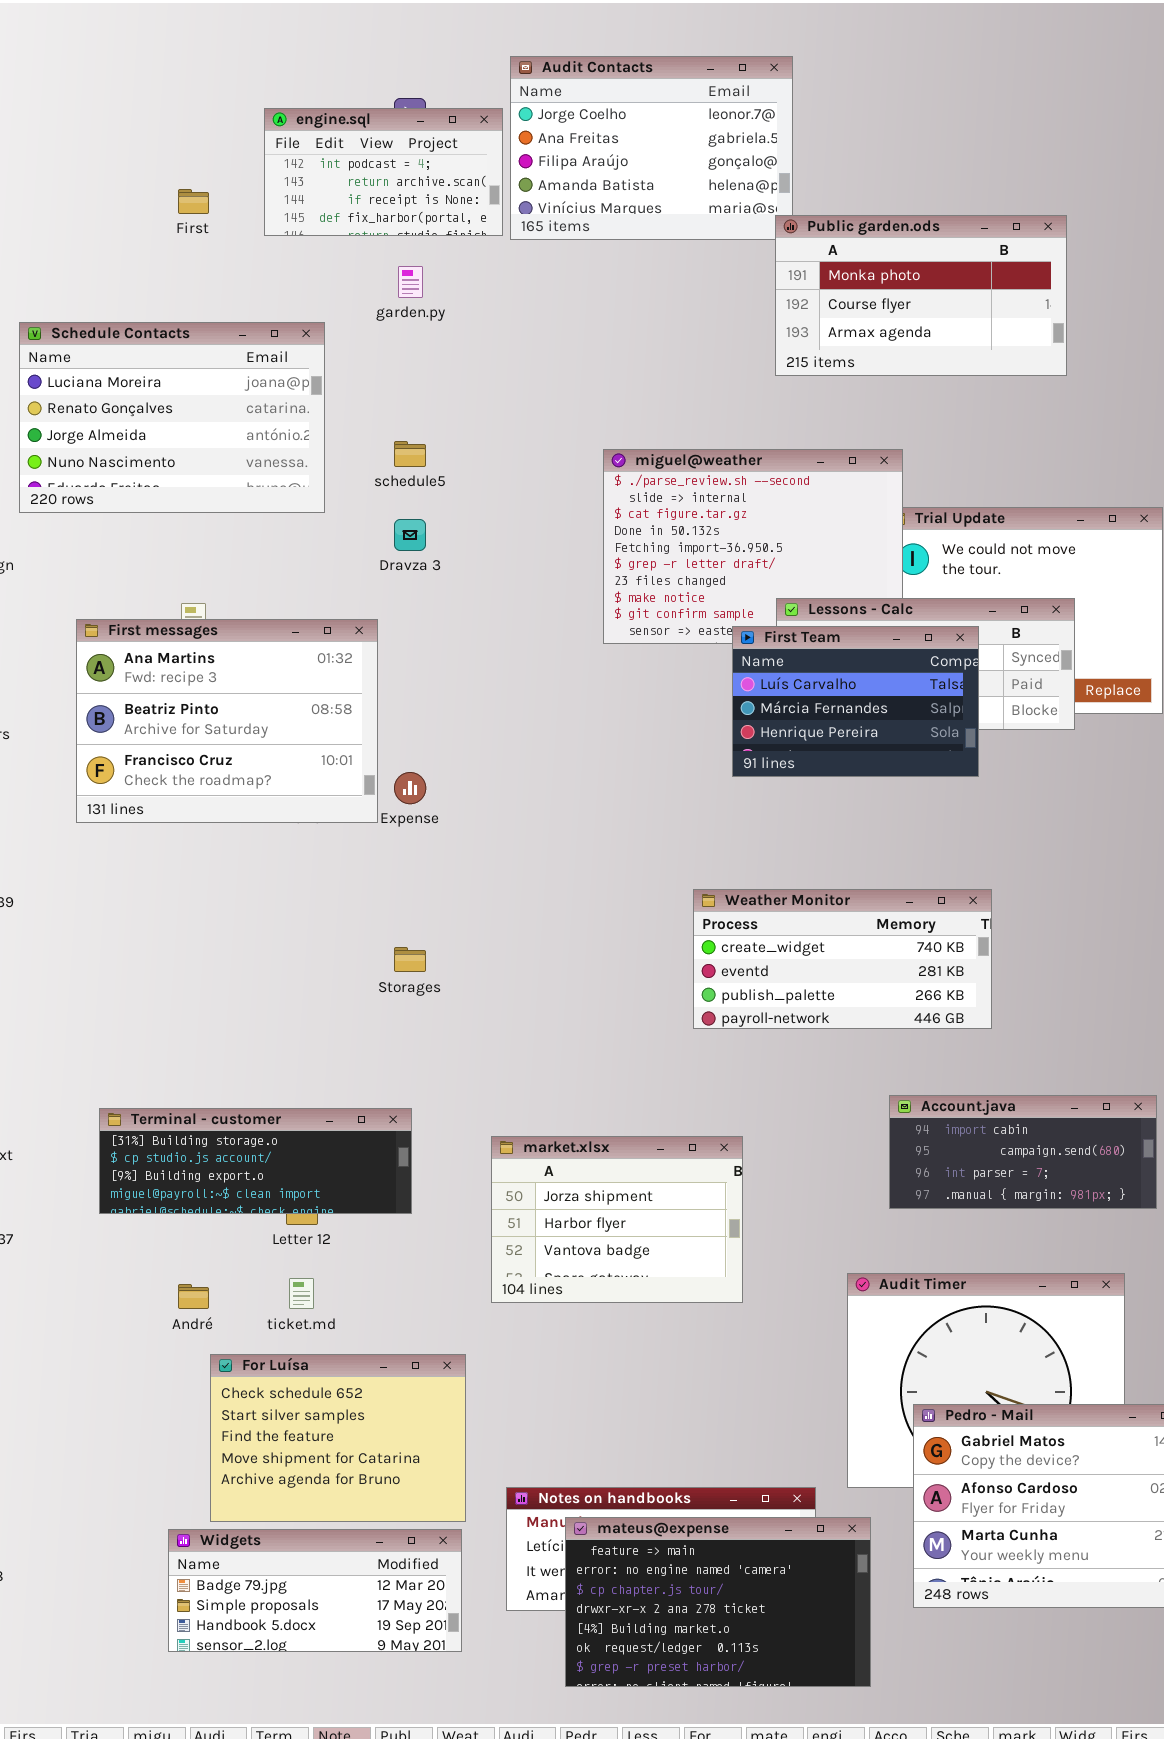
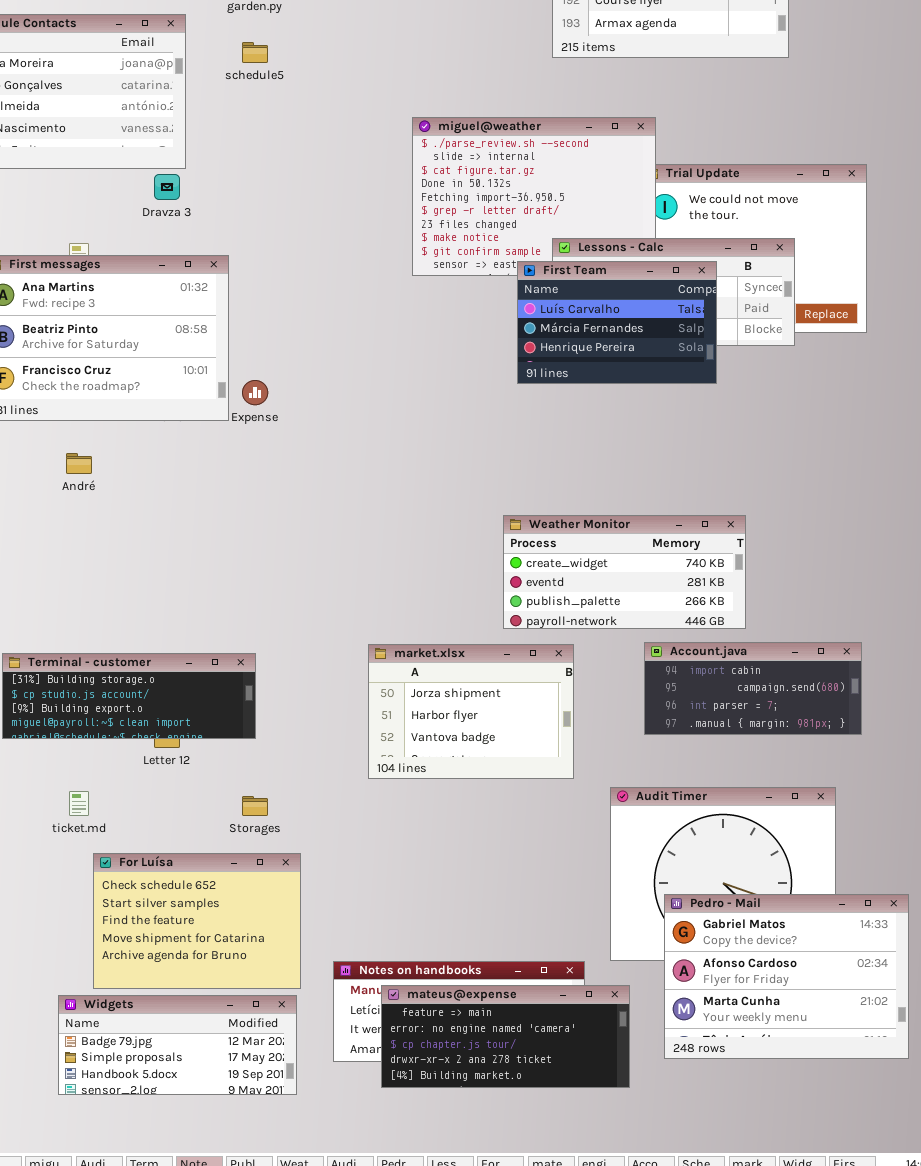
schedule5: [394,441,426,467] -> [242,42,268,63], moved
Dravza 3: [394,519,426,551] -> [154,174,180,200], moved
Weather Monitor: [693,889,992,1029] -> [503,515,746,629], moved
Storages: [394,947,426,972] -> [242,796,268,816], moved
market.xlsx: [491,1136,743,1303] -> [368,644,574,779], moved
ticket.md: [289,1278,314,1309] -> [69,791,89,816], moved
André: [178,1284,209,1309] -> [66,453,92,474], moved
mateus@expense: [565,1517,871,1687] -> [381,985,630,1088], resized

